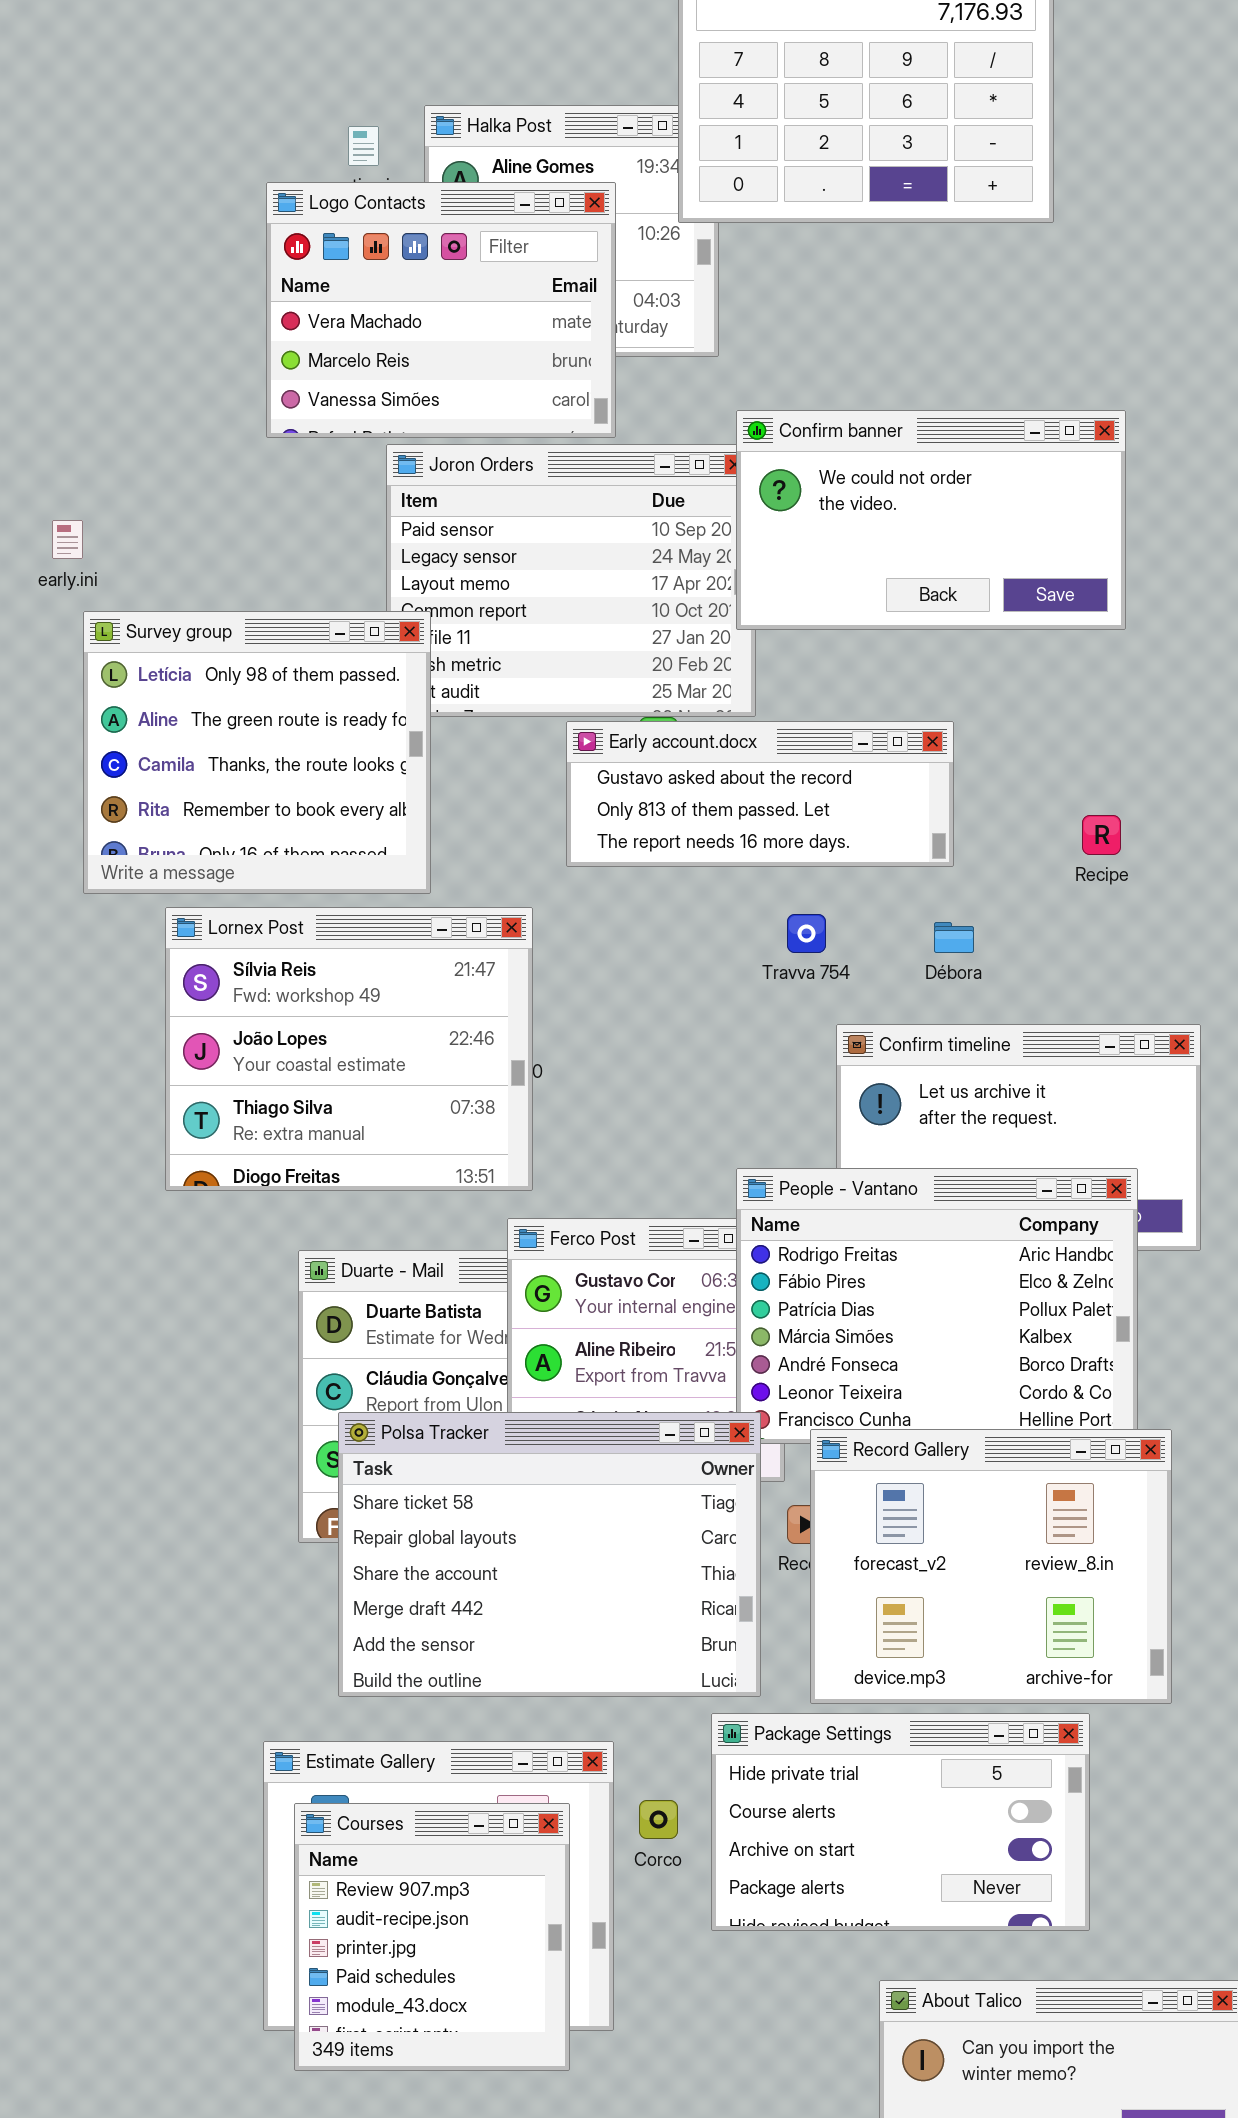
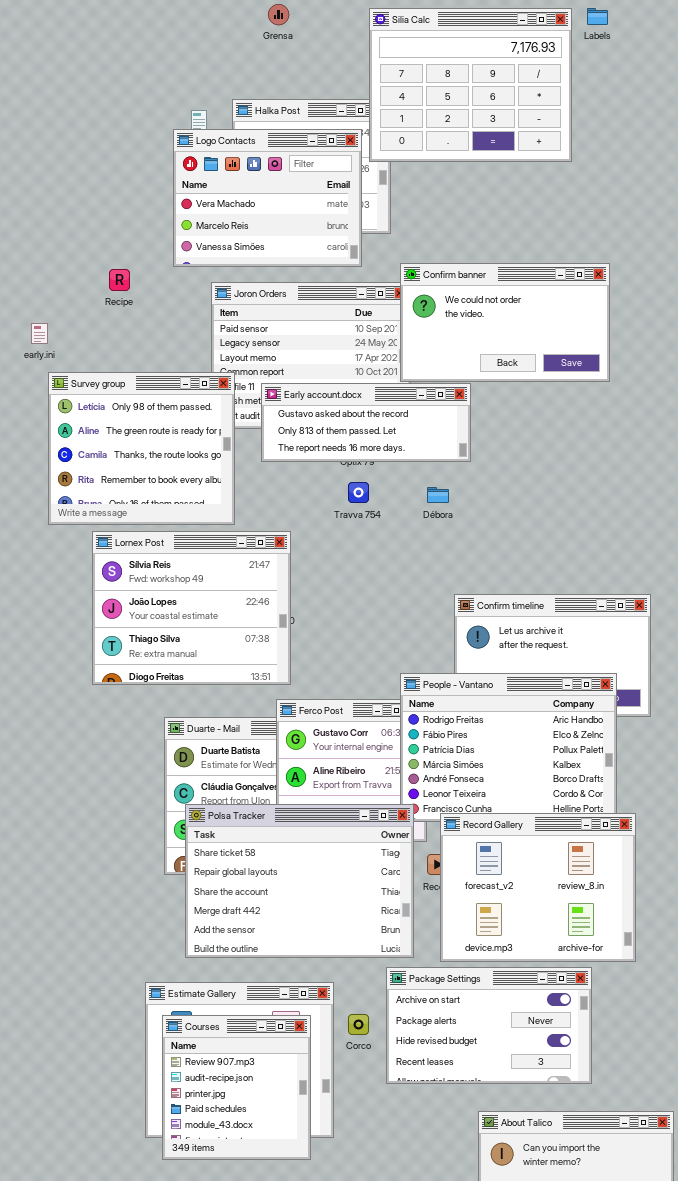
Logo Contacts: [266,182,616,438] -> [173,129,362,267], moved
Early account.docx: [566,721,954,867] -> [261,383,471,462], moved
Recipe: [1082,815,1121,855] -> [109,269,130,291], moved
Travva 754: [787,914,826,953] -> [348,482,369,503], moved
Débora: [934,922,974,953] -> [427,487,449,503], moved
Package Settings: [711,1713,1090,1931] -> [386,967,592,1084], scrolled down 2 rows

